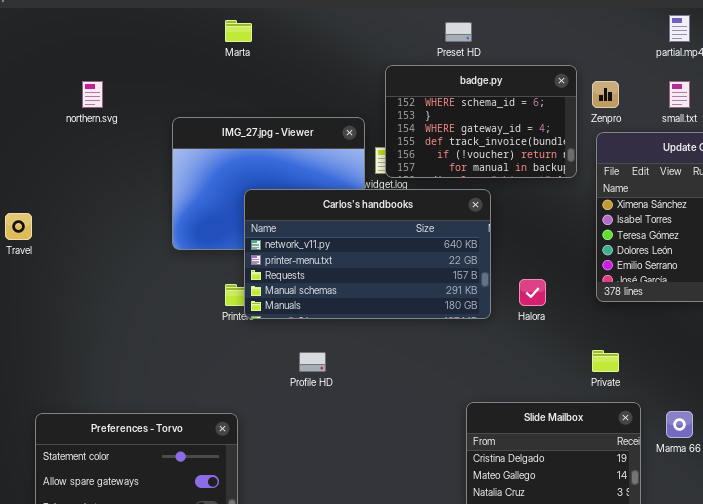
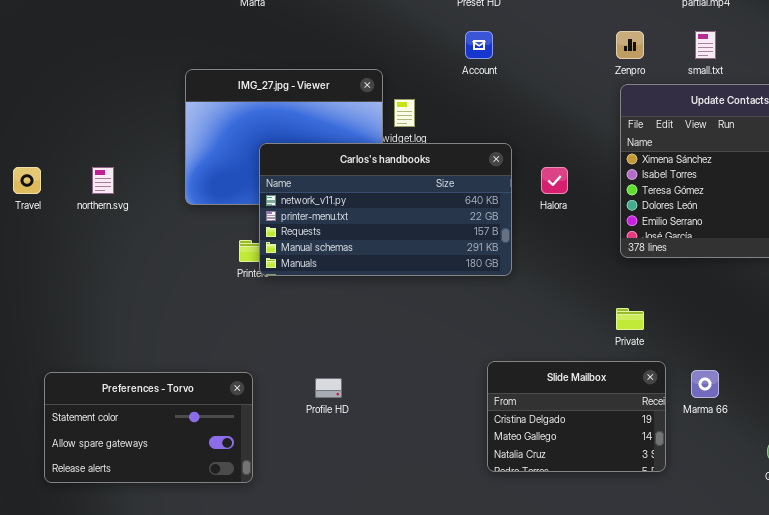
badge.py: [385,65,577,178] -> none, closed
northern.svg: [82,81,103,108] -> [92,167,114,194], moved
Halora: [519,279,546,306] -> [541,167,568,194], moved
Profile HD: [299,352,326,372] -> [315,378,342,398], moved

